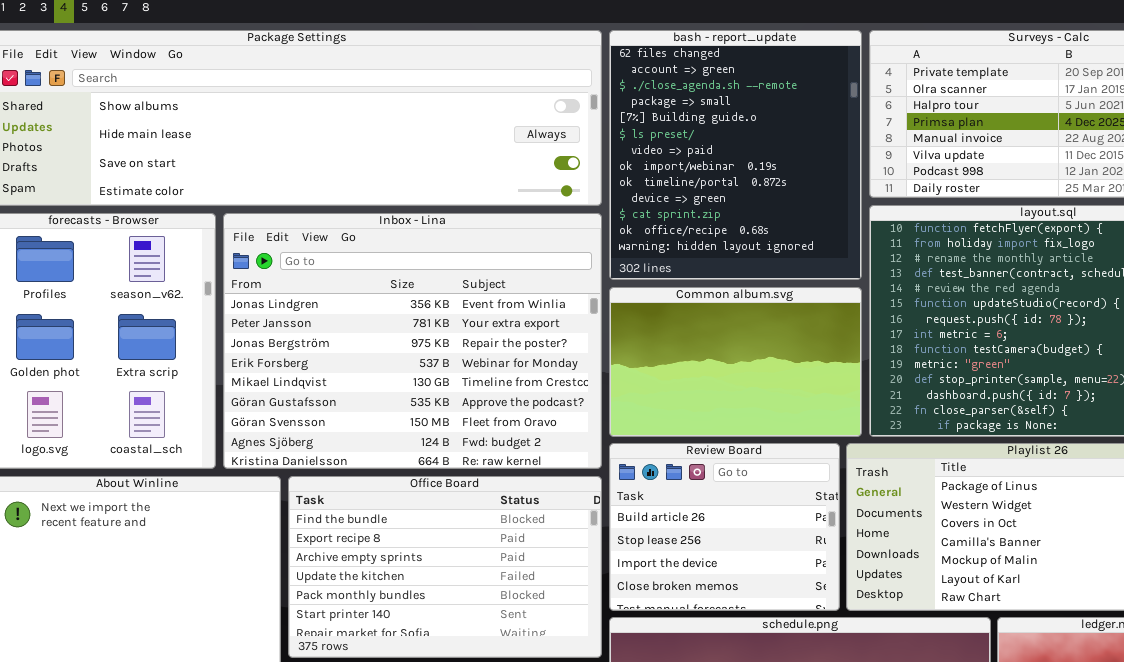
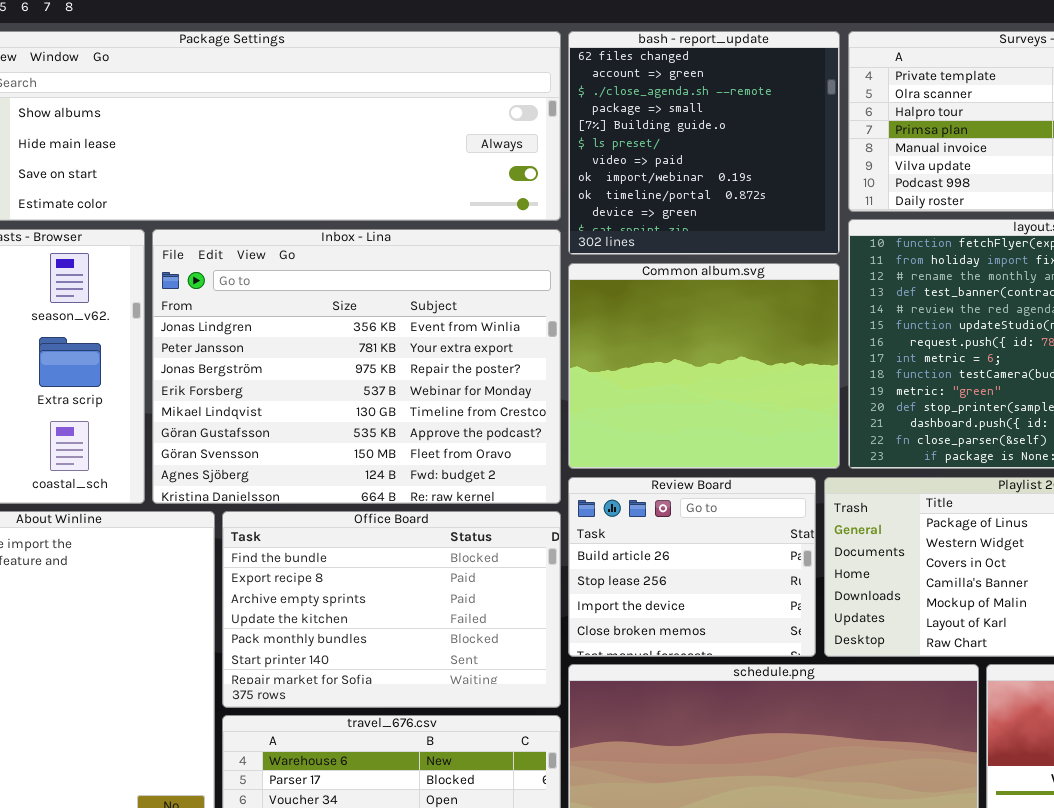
bash - report_update: [609,30,862,280] -> [568,31,840,255], resized
Common album.svg: [609,287,862,437] -> [568,263,840,469], resized

